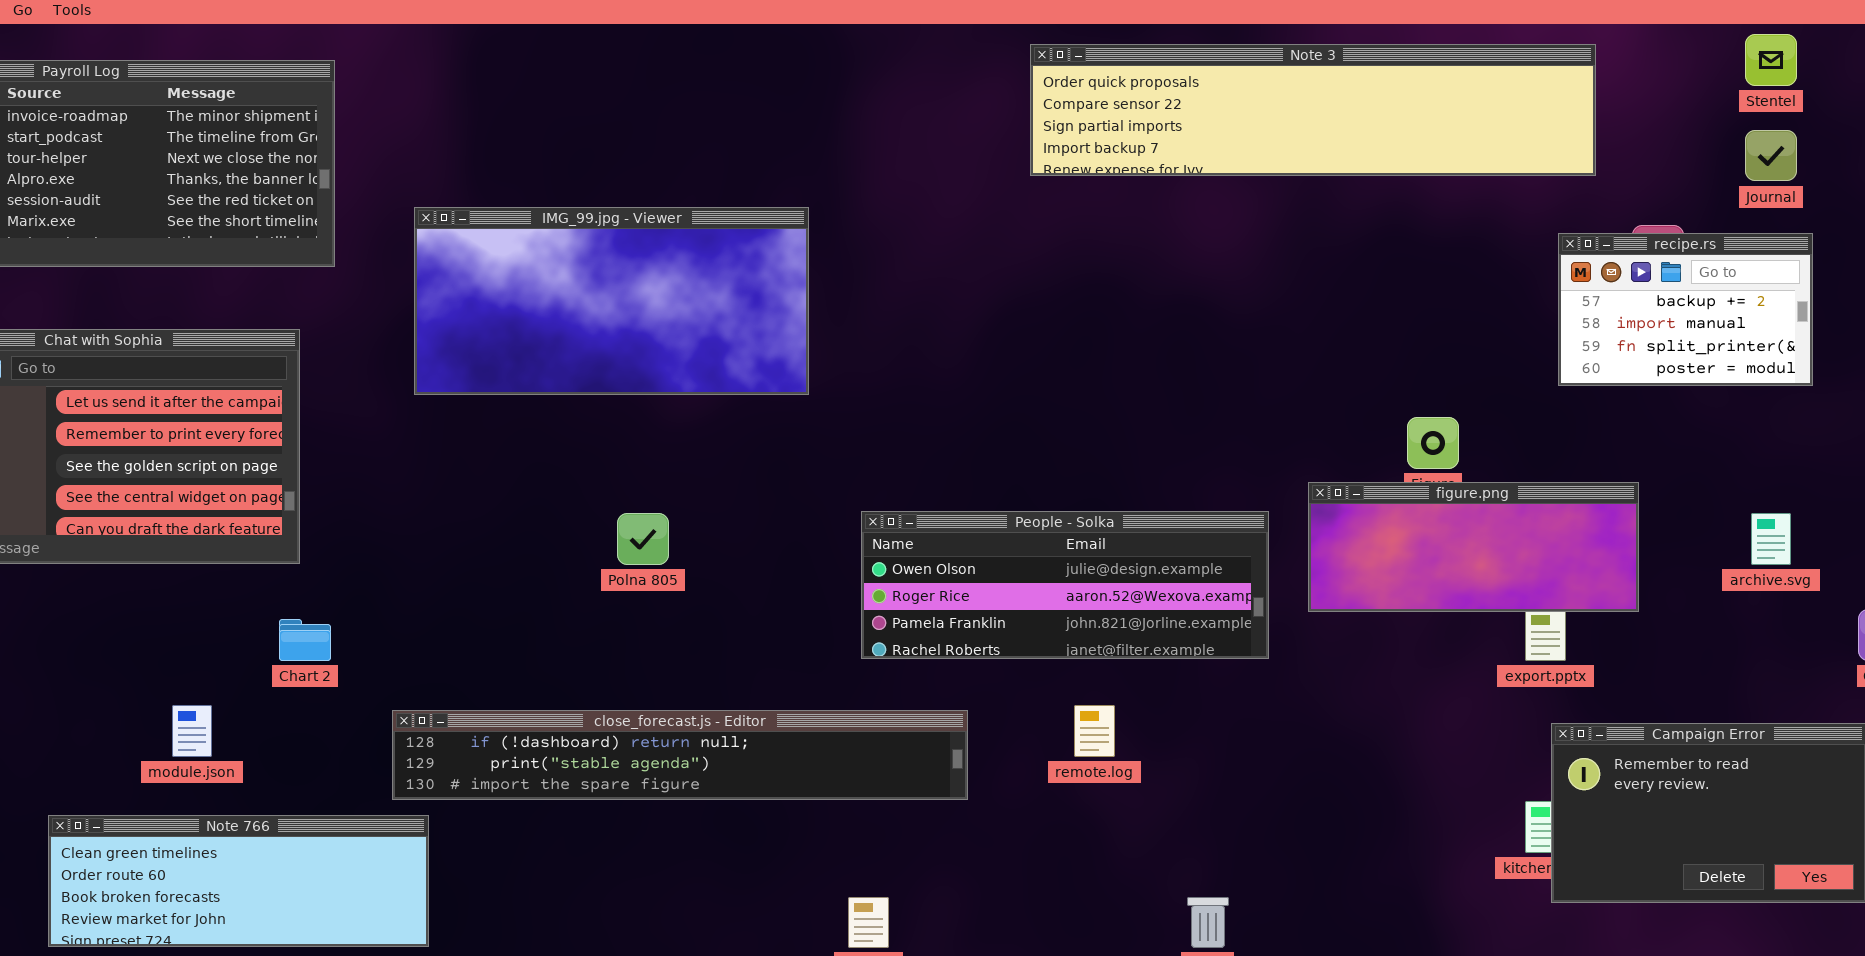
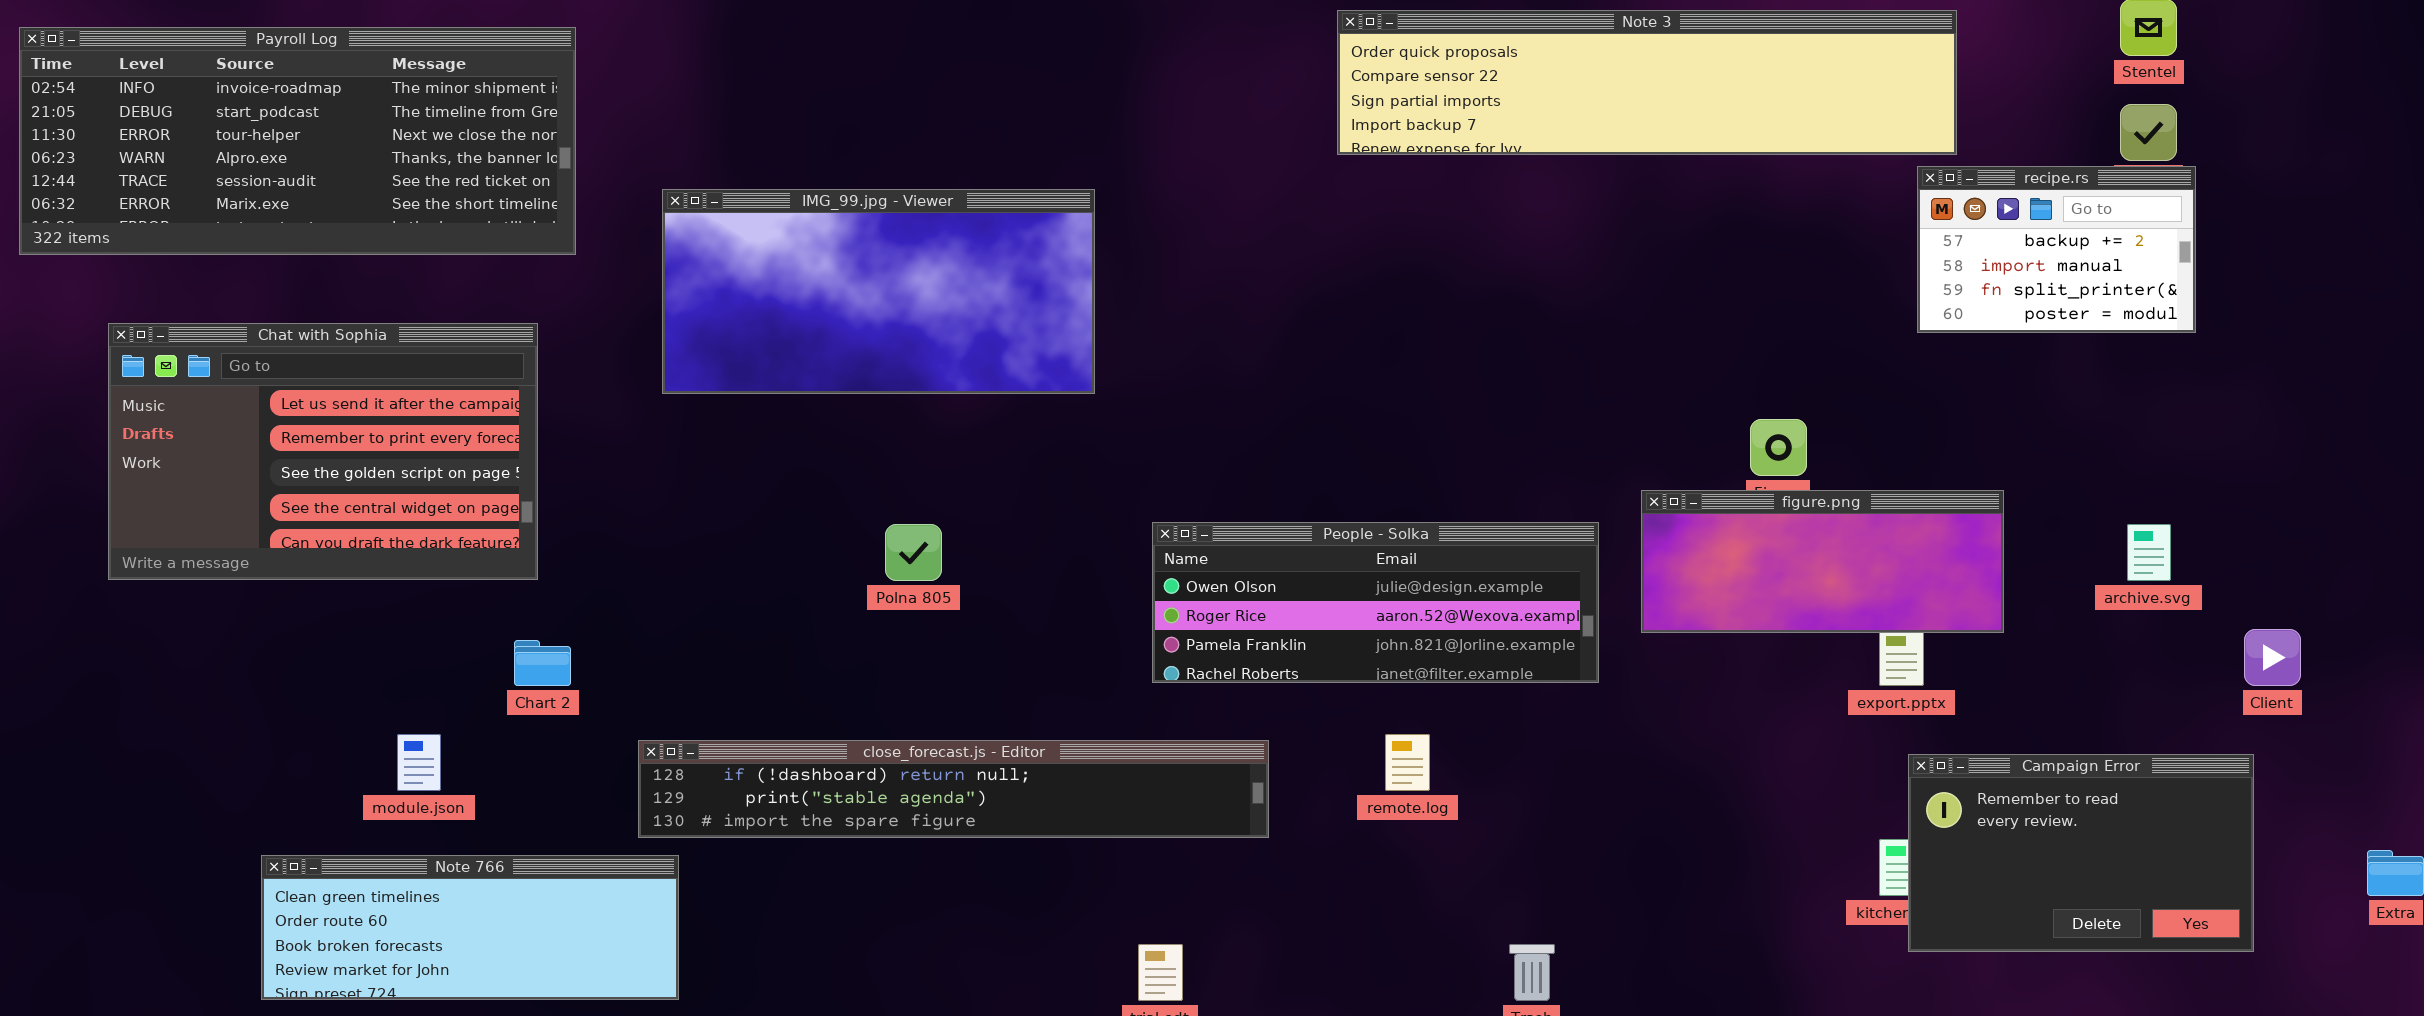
recipe.rs: [1558,233,1813,386] -> [1917,166,2196,333], moved

